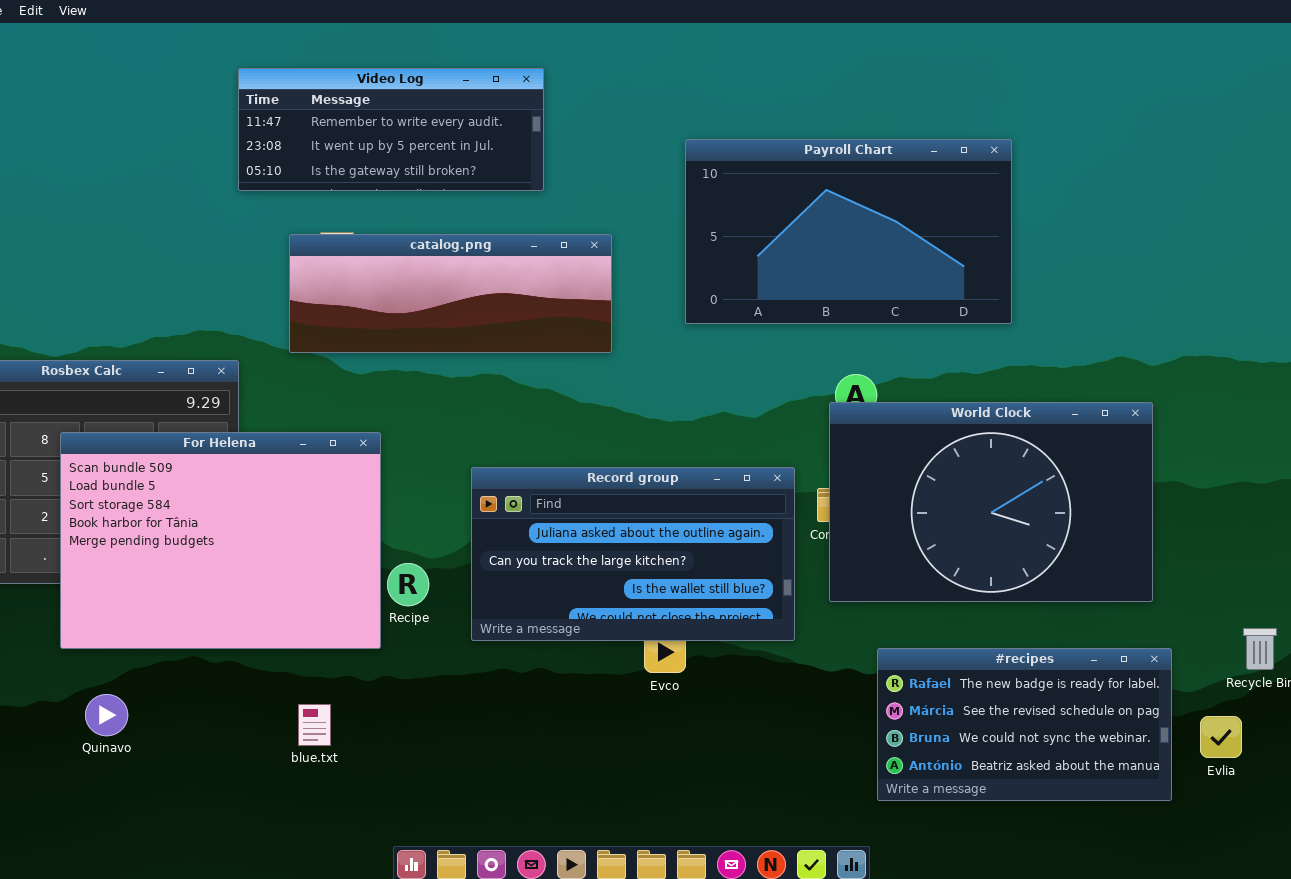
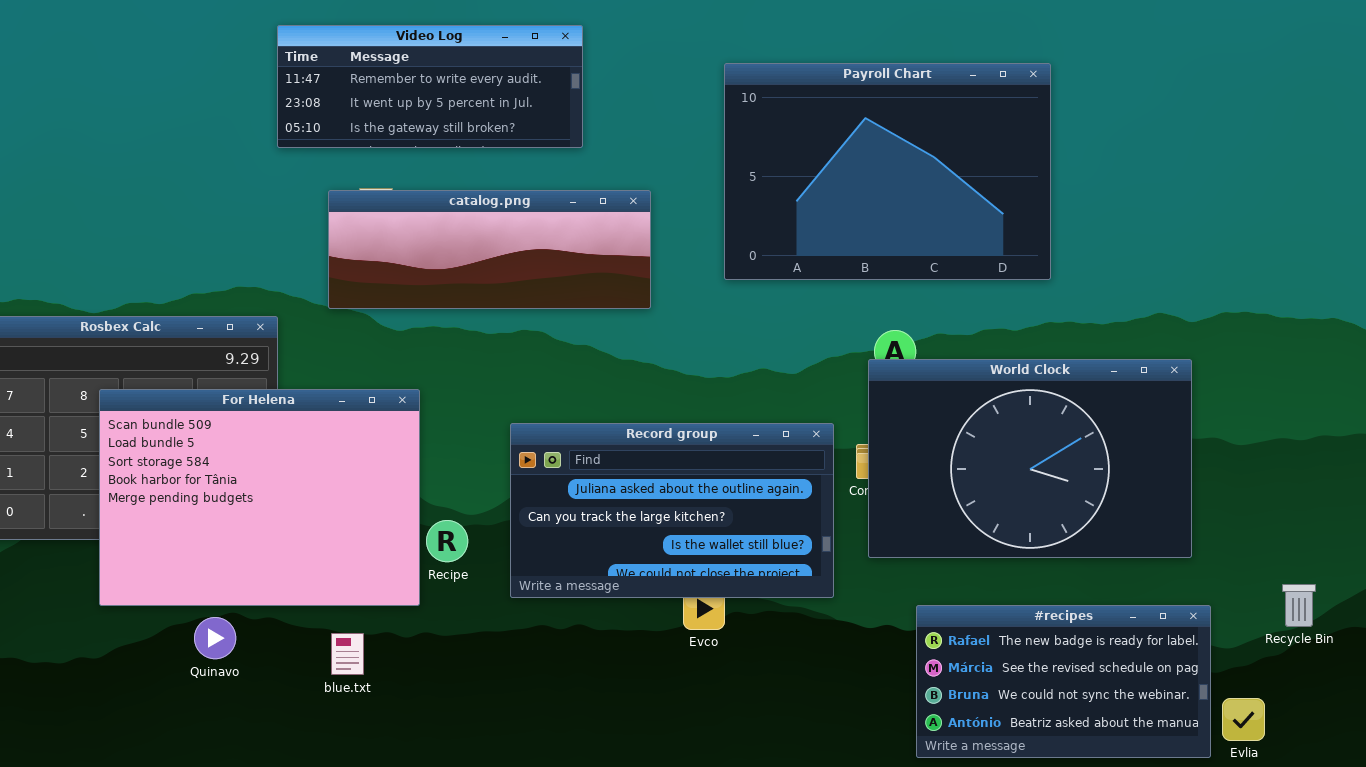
Payroll Chart: [685,139,1012,324] -> [724,63,1051,280], resized
Quinavo: [85,694,128,736] -> [194,617,236,659], moved
blue.txt: [298,704,331,746] -> [331,633,364,675], moved
Evlia: [1200,716,1242,758] -> [1222,698,1265,741], moved

